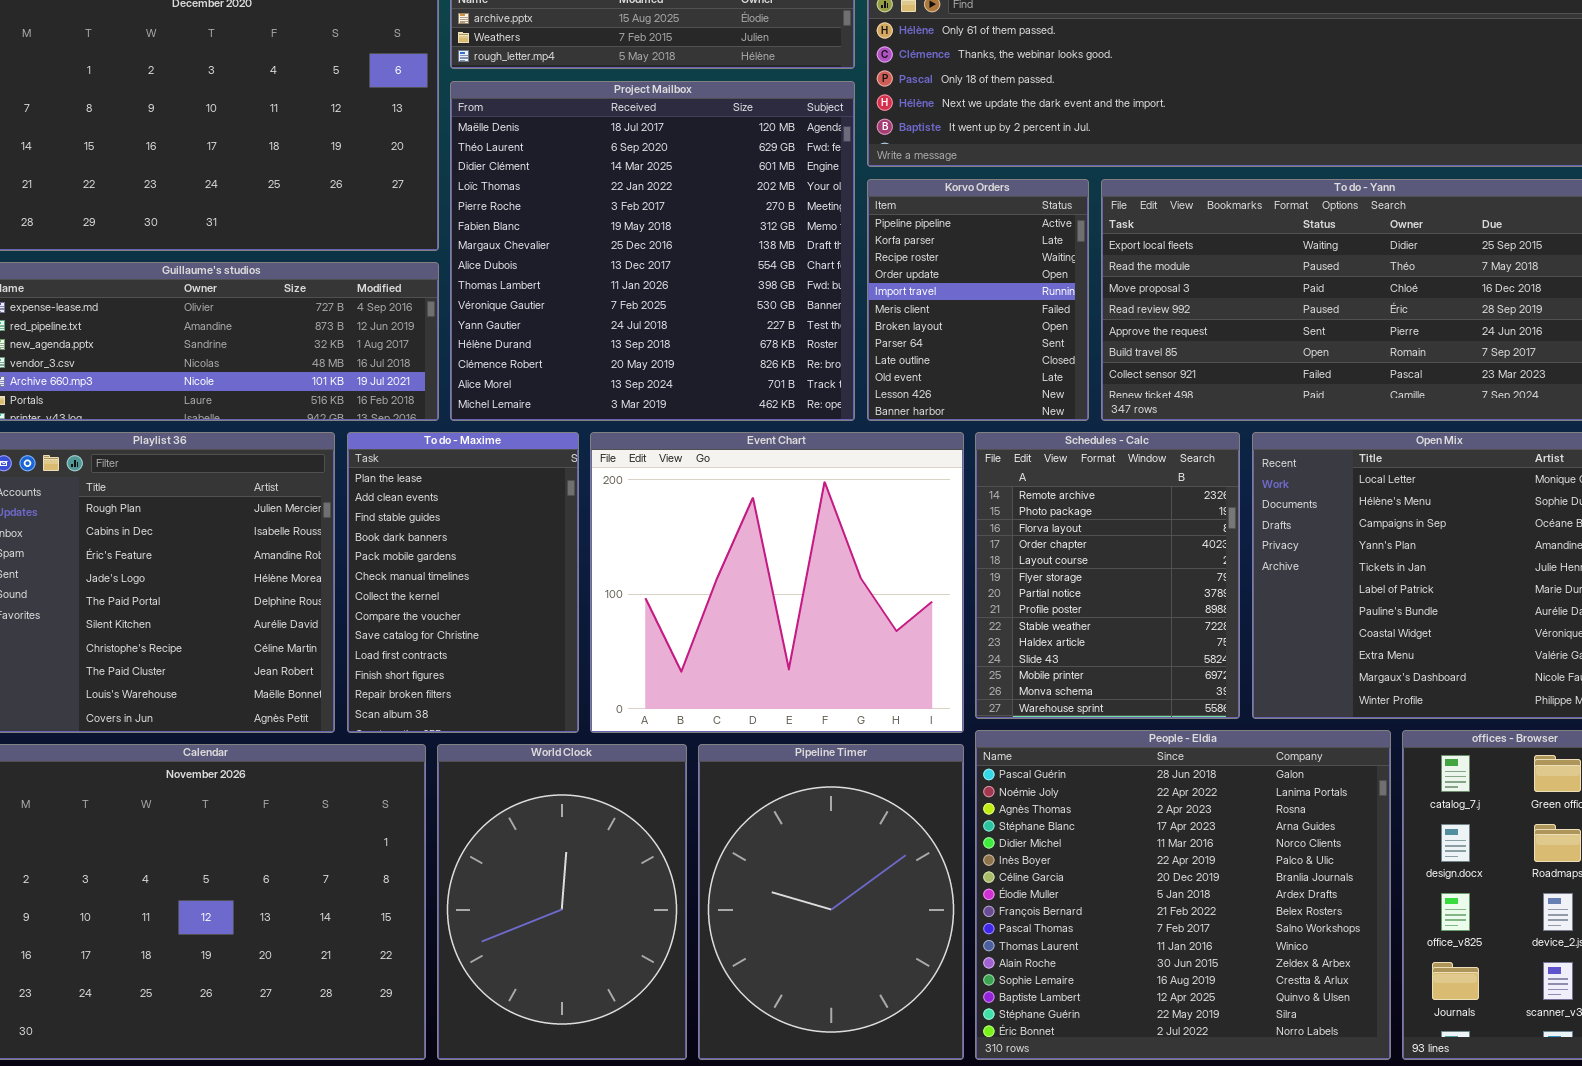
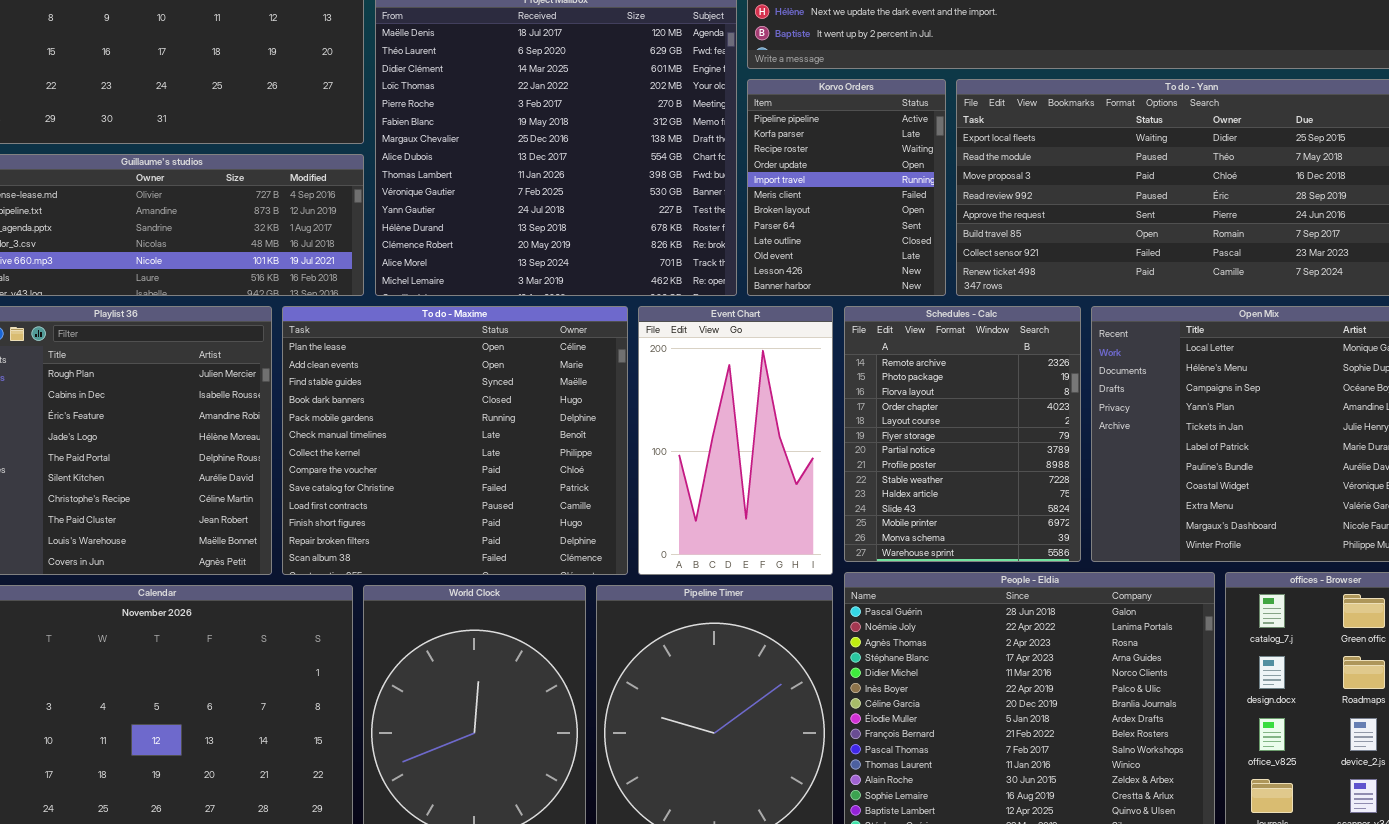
To do - Maxime: [347,432,579,733] -> [282,306,628,575], resized
Event Chart: [590,432,964,733] -> [638,306,833,575], resized

